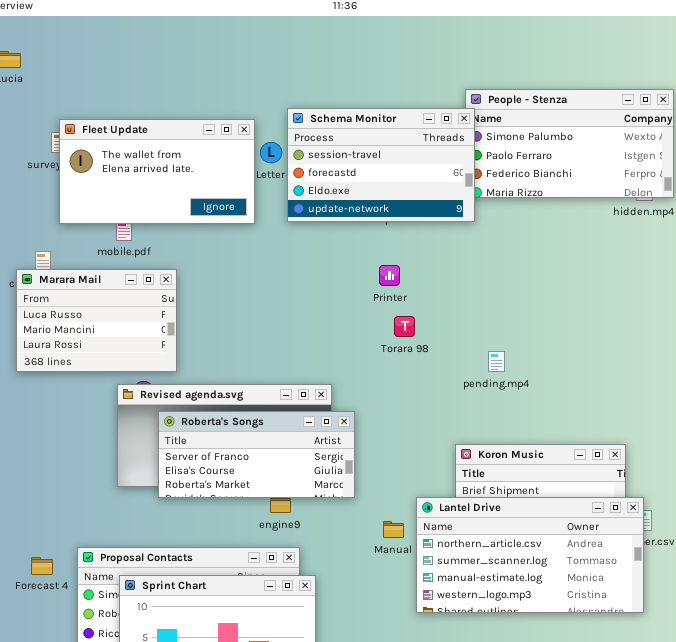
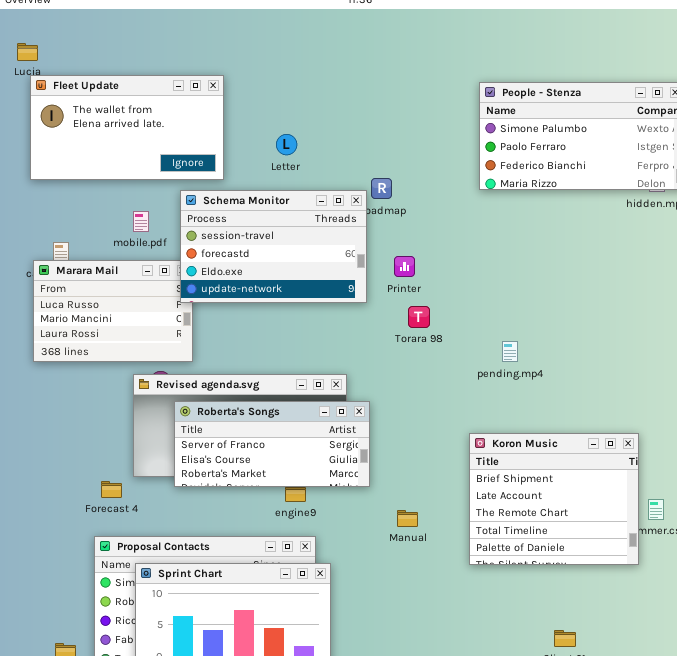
Schema Monitor: [287,108,475,222] -> [180,190,367,303], moved
Fleet Update: [59,119,255,224] -> [30,75,224,180], moved
Lantel Drive: [416,497,644,613] -> none, closed
Forecast 4: [31,557,53,575] -> [101,481,122,498], moved

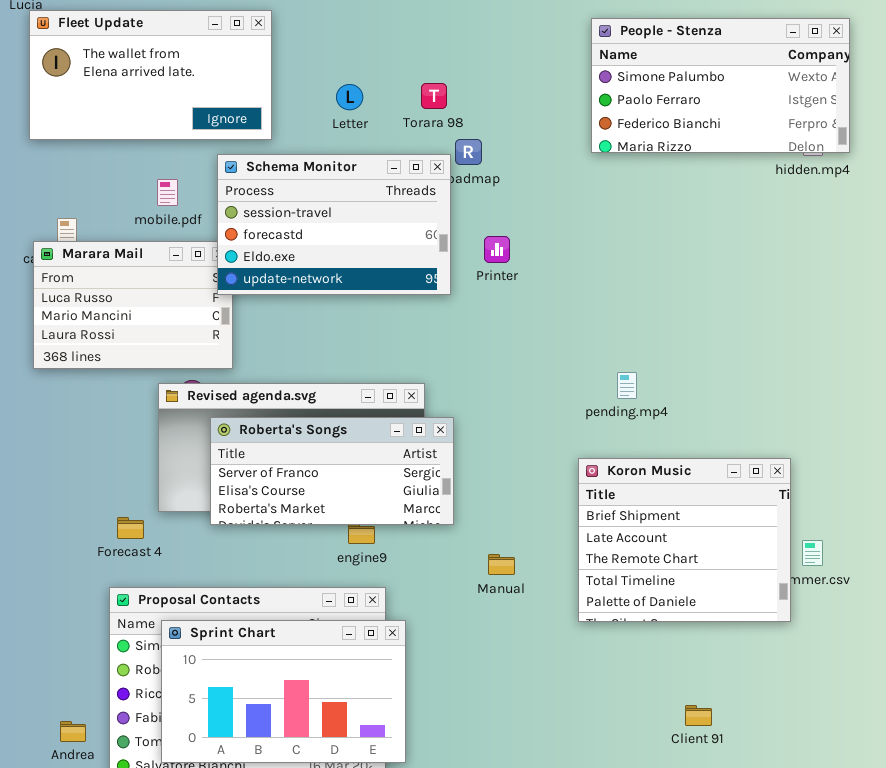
Torara 98: [408,306,430,328] -> [421,83,447,109], moved
pending.mp4: [502,341,518,362] -> [617,372,637,399], moved

